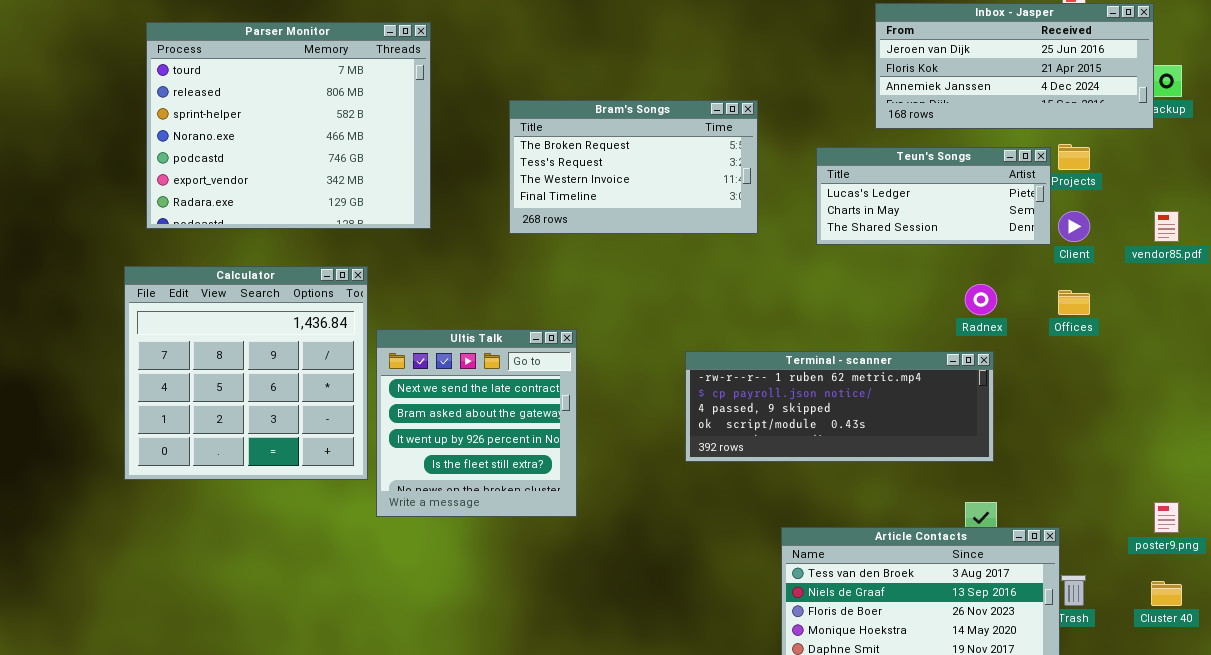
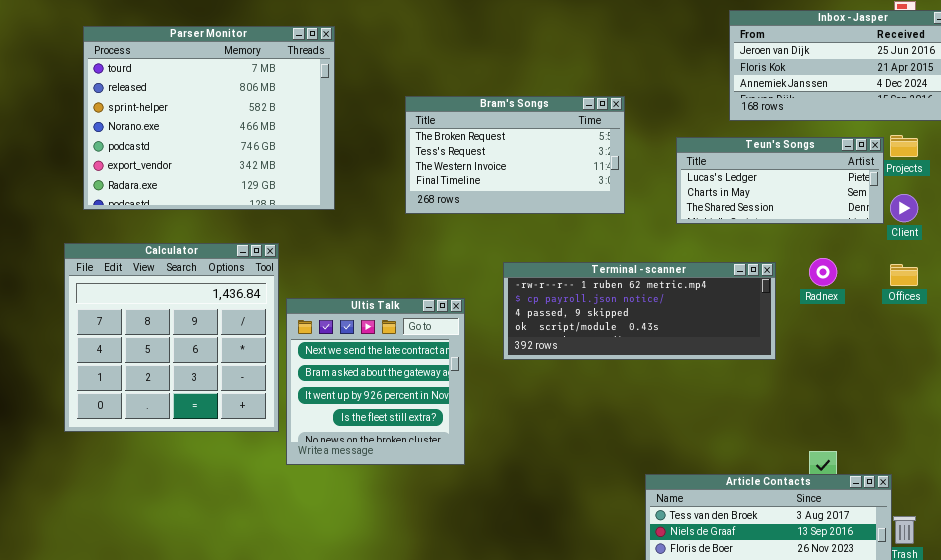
Terminal - scanner: [685,351,994,462] -> [503,262,776,360], moved

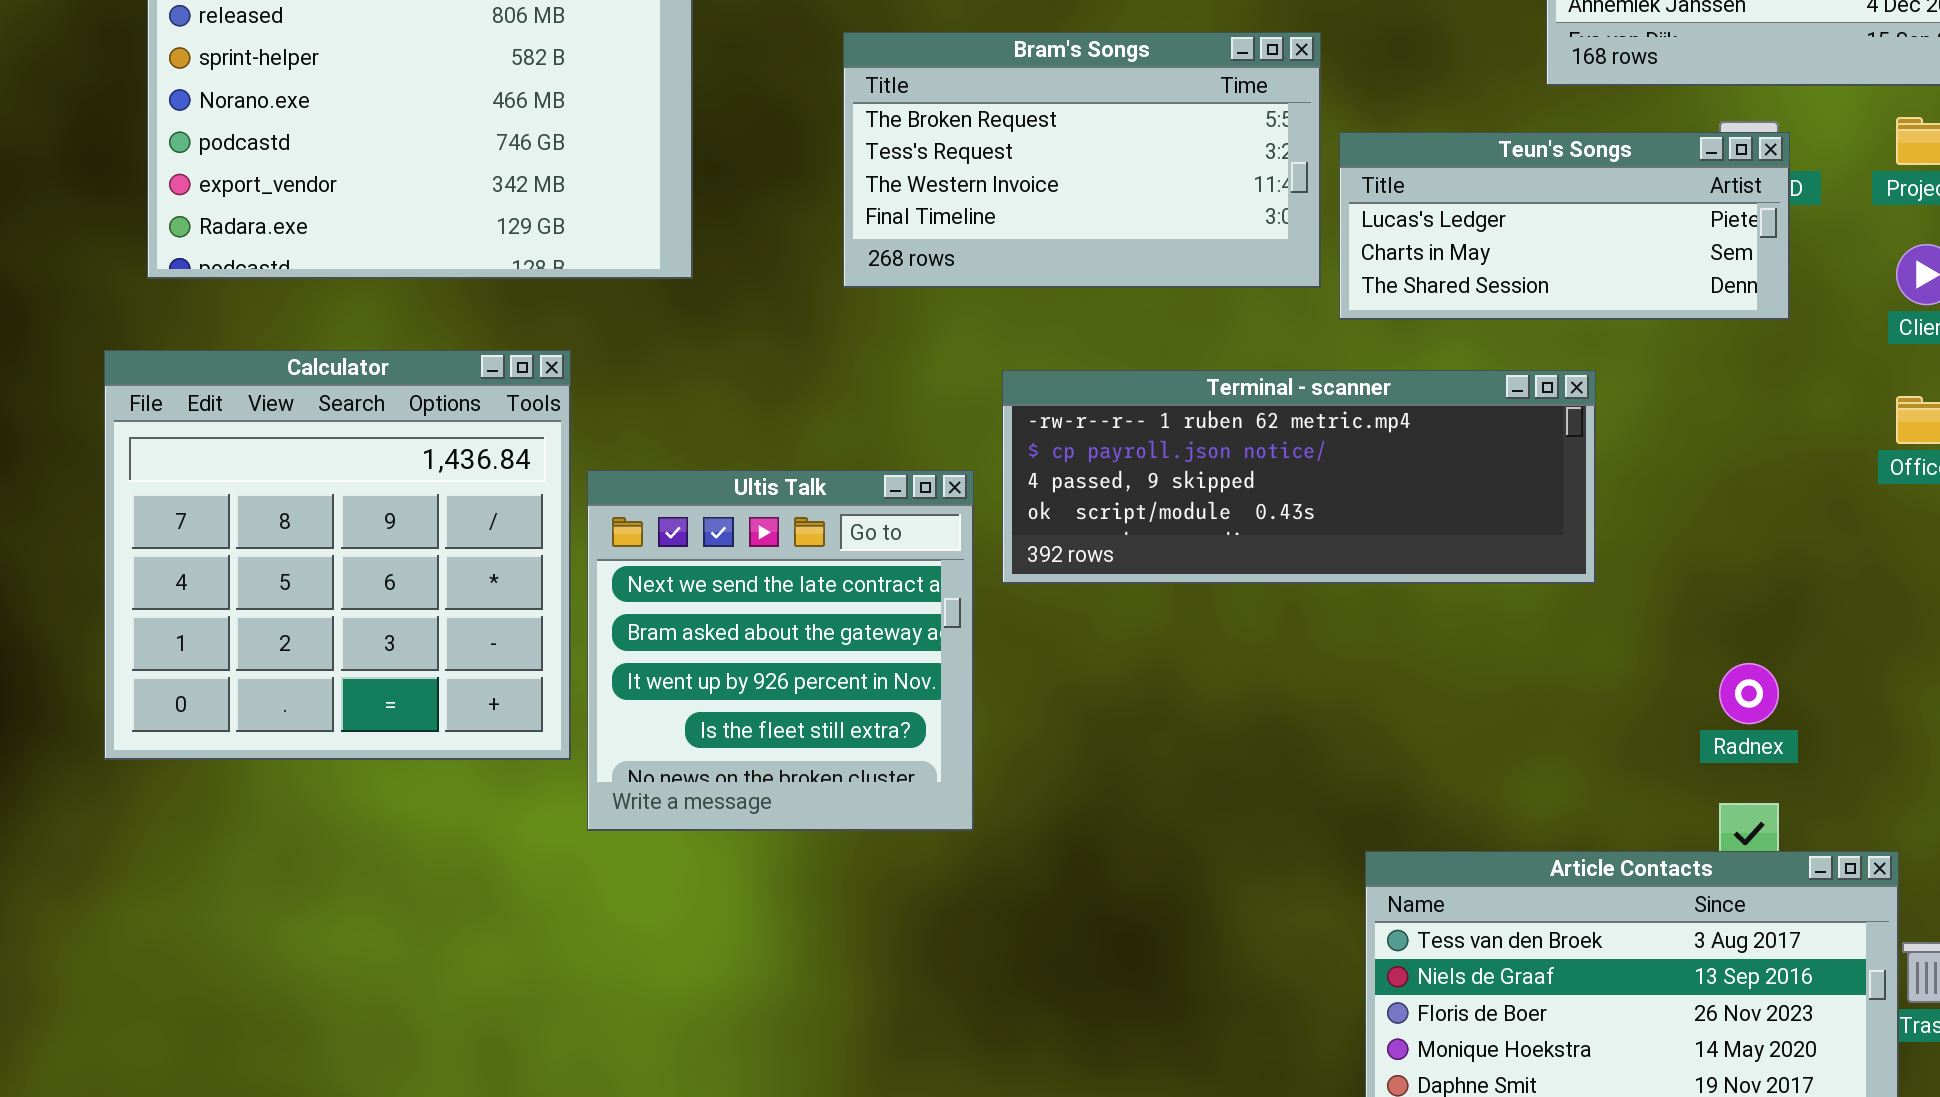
Teun's Songs: [676,137,884,224] -> [1339,132,1790,320], moved
Radnex: [809,258,837,286] -> [1719,663,1779,724], moved
Terminal - scanner: [503,262,776,360] -> [1002,370,1596,584], moved

